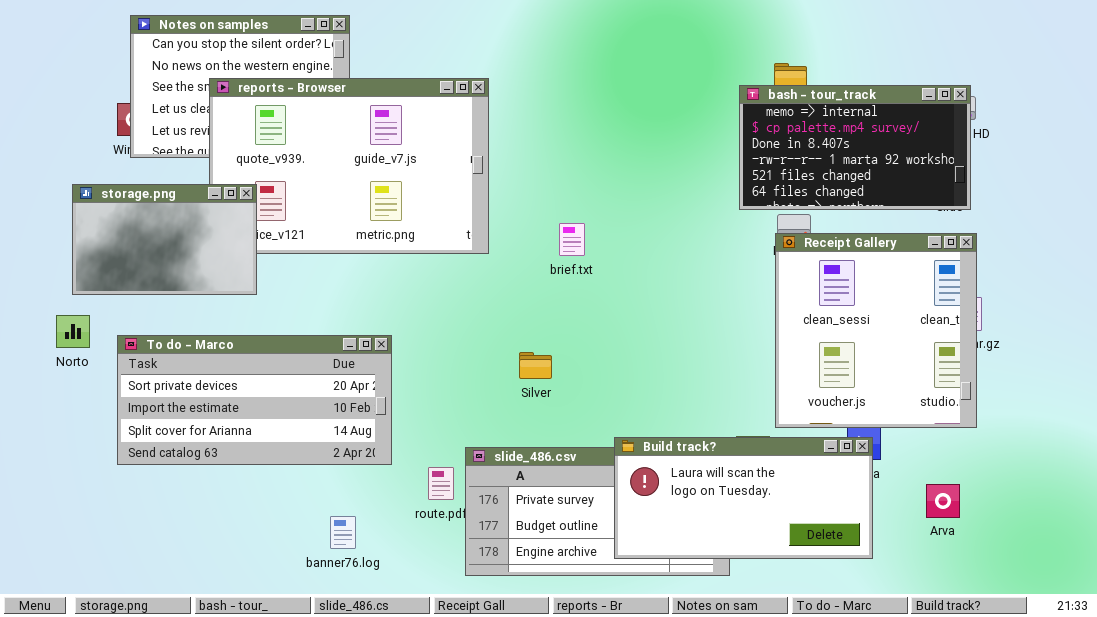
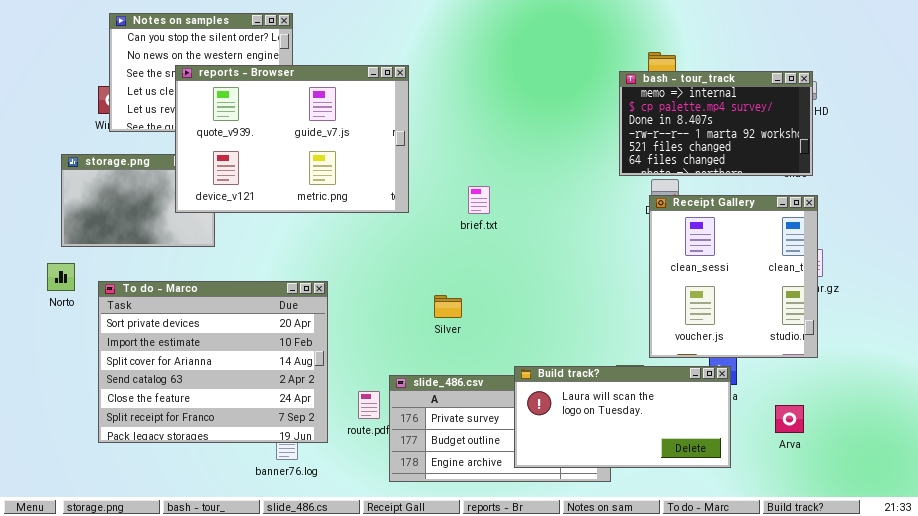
reports - Browser: [209,78,489,254] -> [175,65,409,213], raised
To do - Marco: [117,335,392,465] -> [98,281,328,443], resized

